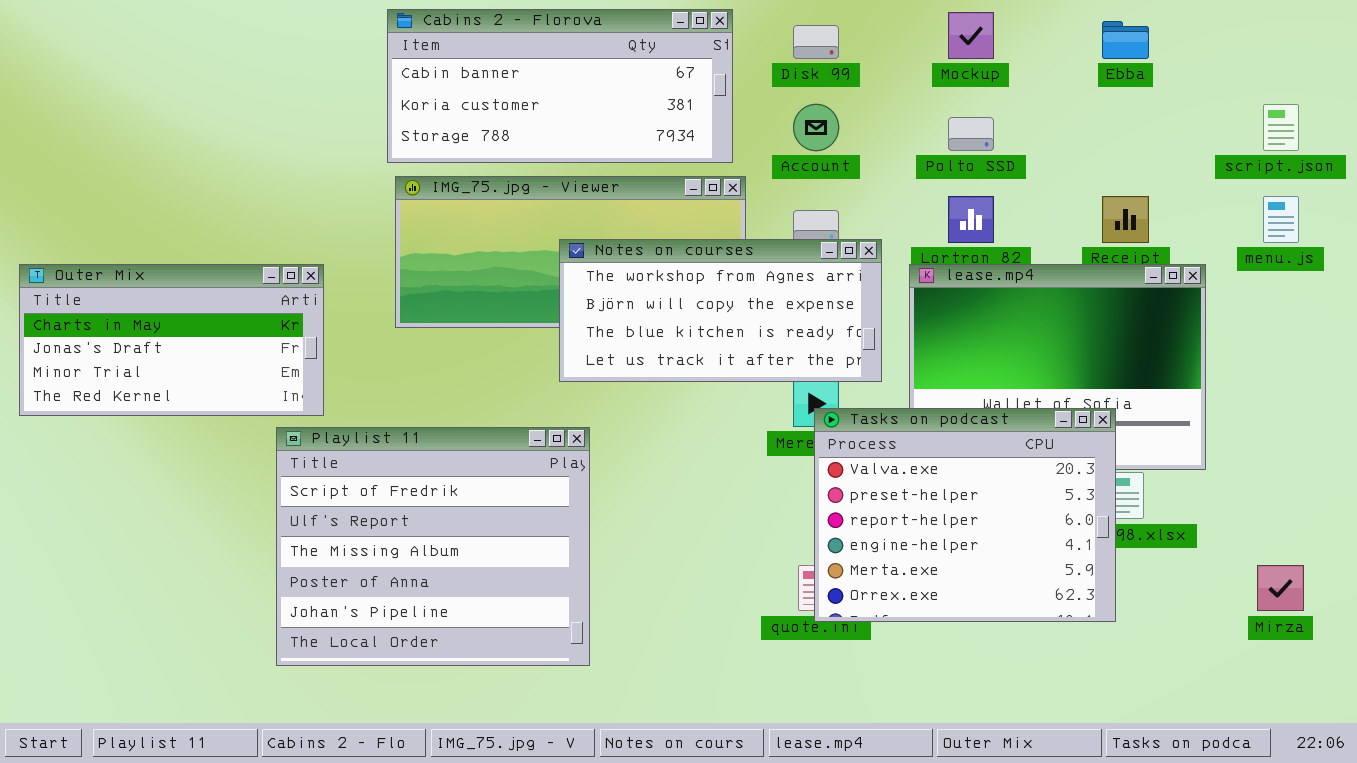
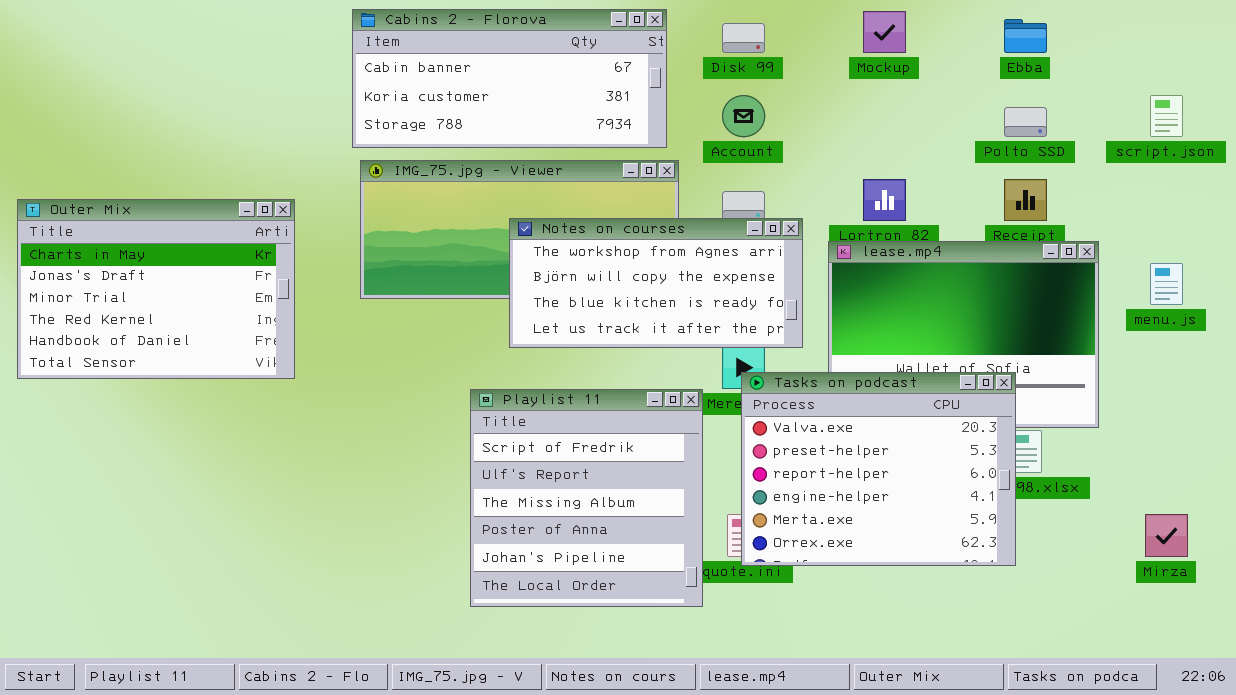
Polto SSD: [948,117,994,151] -> [1004,107,1047,137], moved
menu.js: [1263,196,1299,243] -> [1150,263,1183,305], moved
Outer Mix: [19,264,324,416] -> [17,199,295,379], resized
Playlist 11: [276,427,590,666] -> [470,389,703,607], moved, resized

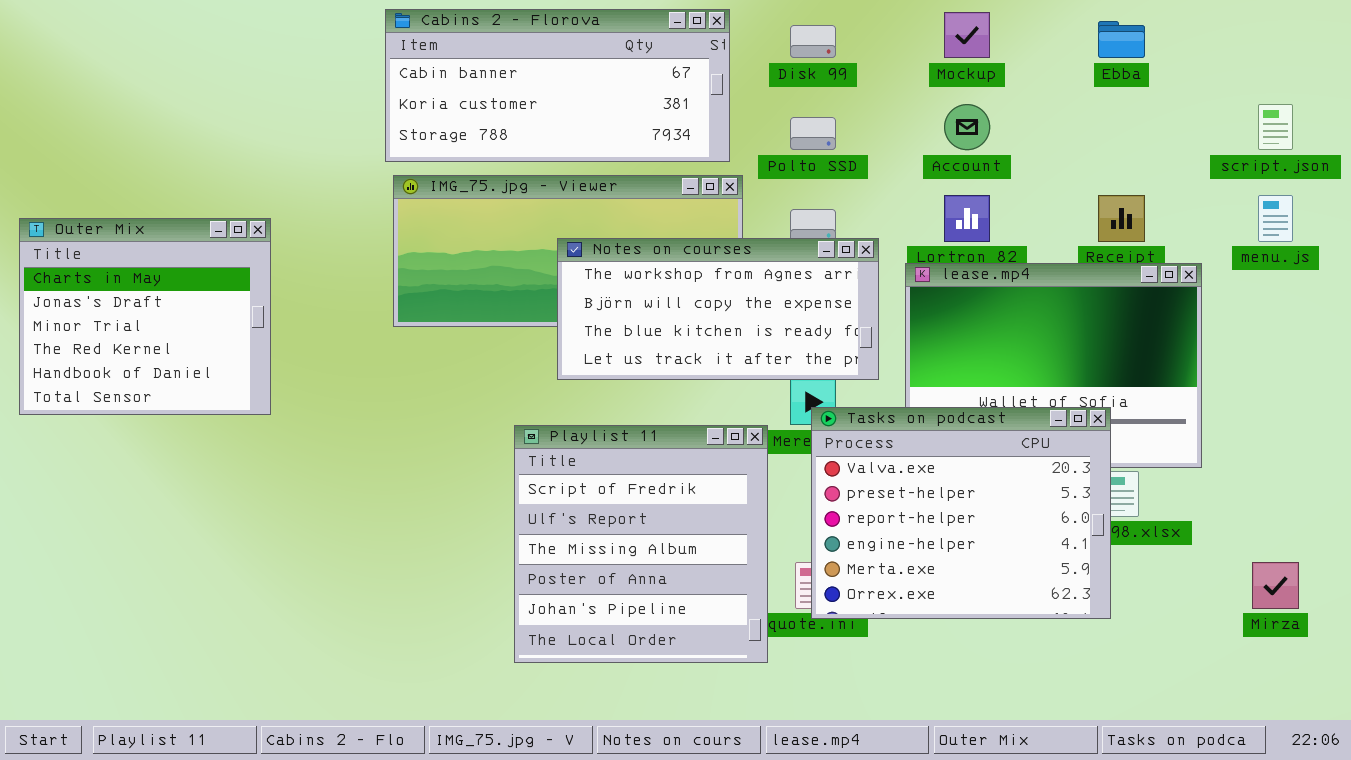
Account: [722,95,765,137] -> [944,104,990,150], moved
Polto SSD: [1004,107,1047,137] -> [790,117,836,150], moved
Outer Mix: [17,199,295,379] -> [19,218,271,415], resized
menu.js: [1150,263,1183,305] -> [1258,195,1293,242], moved

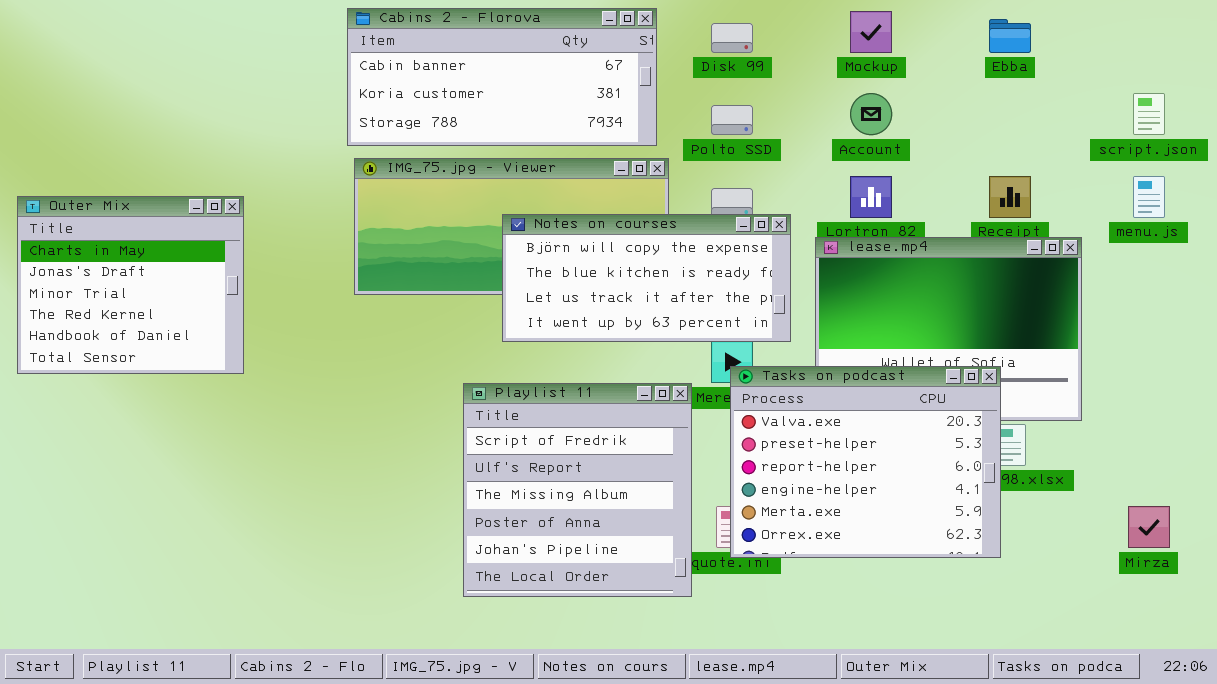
Notes on courses: [557,238,879,380] -> [502,214,791,342], scrolled down 1 row

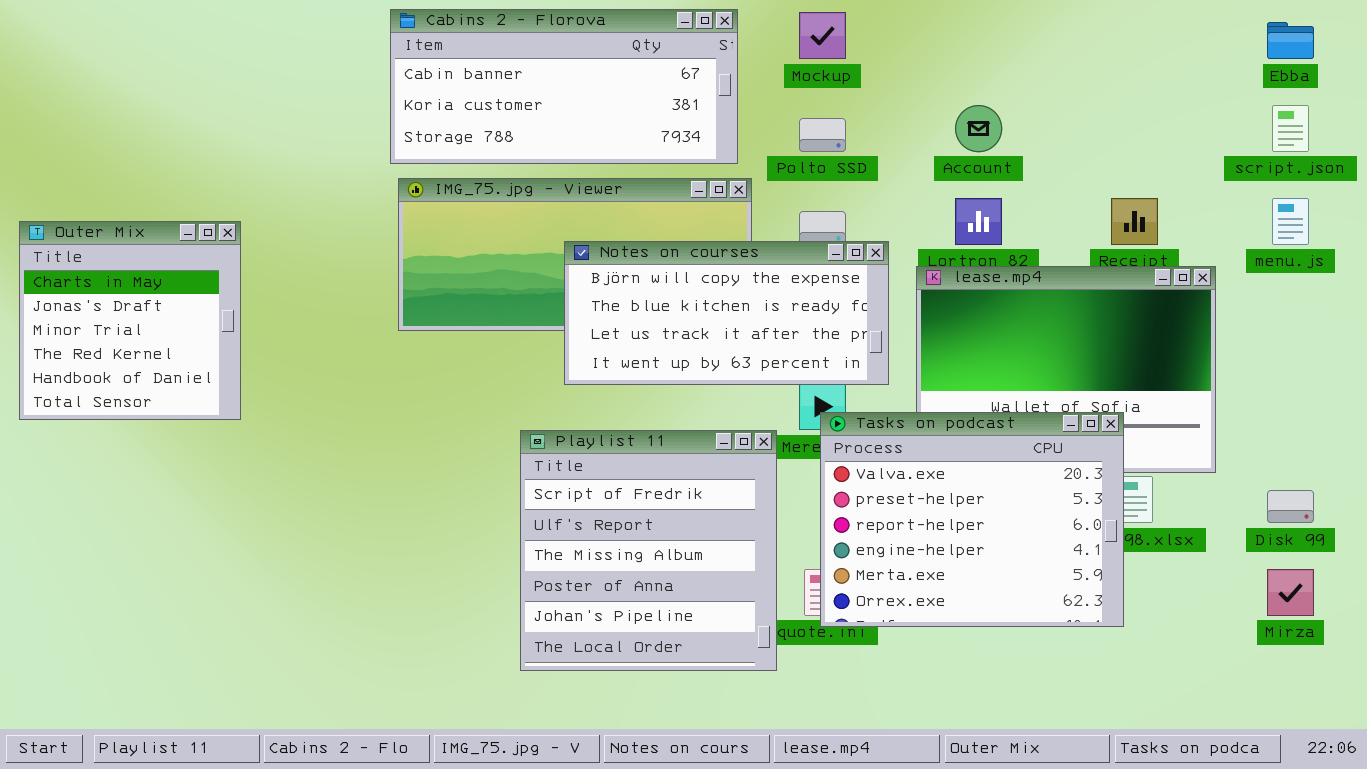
Mockup: [850,11,892,53] -> [799,12,846,59], moved
Ebba: [989,19,1031,53] -> [1267,22,1314,59], moved
Disk 99: [711,23,753,53] -> [1267,490,1314,523], moved
Outer Mix: [17,196,244,374] -> [19,221,241,420], resized

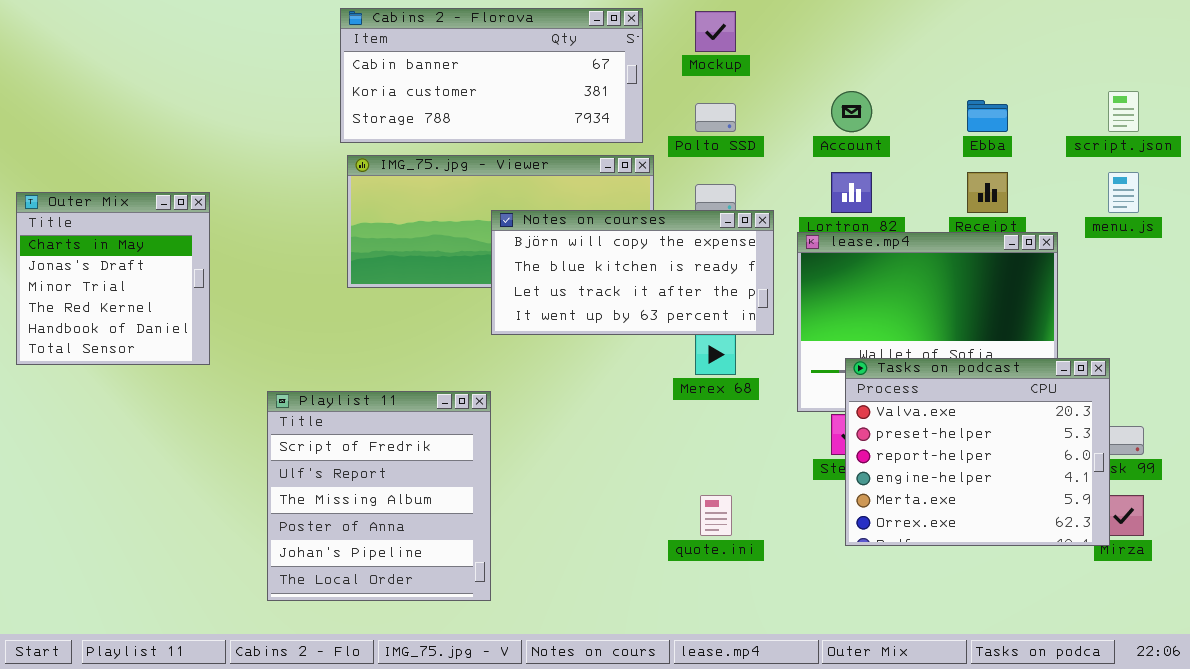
Ebba: [1267,22,1314,59] -> [967,100,1008,132], moved
Tasks on podcast: [820,412,1124,627] -> [845,358,1110,546], moved
Playlist 11: [520,430,777,671] -> [267,391,491,601], moved

